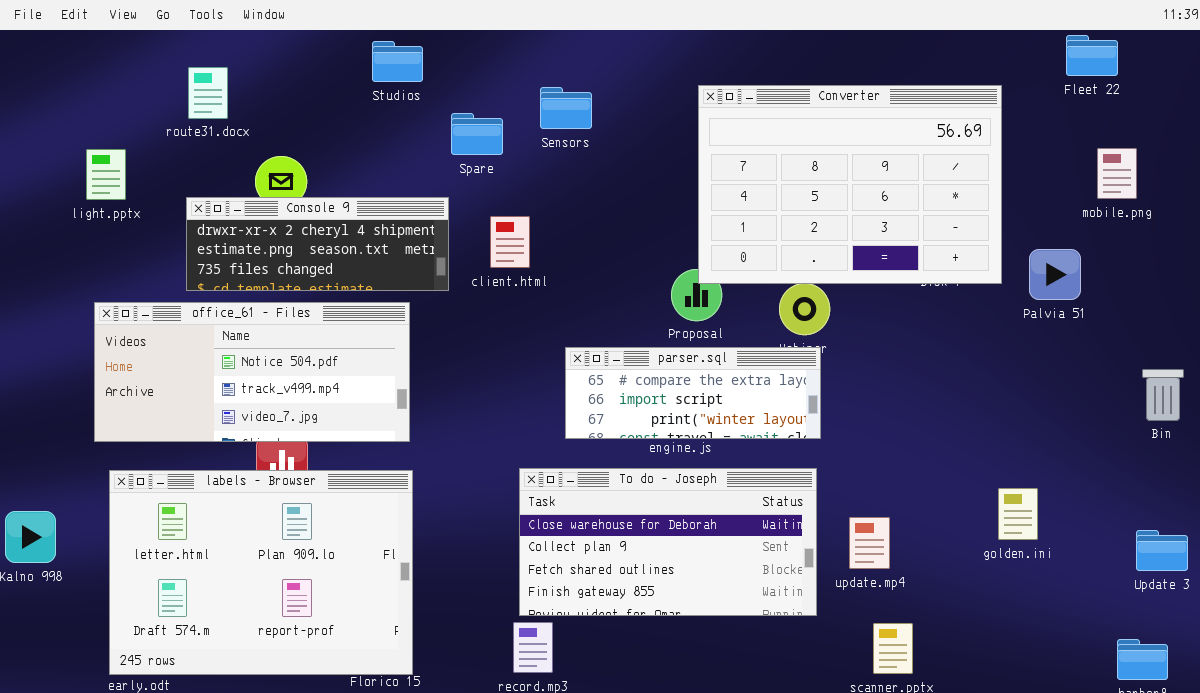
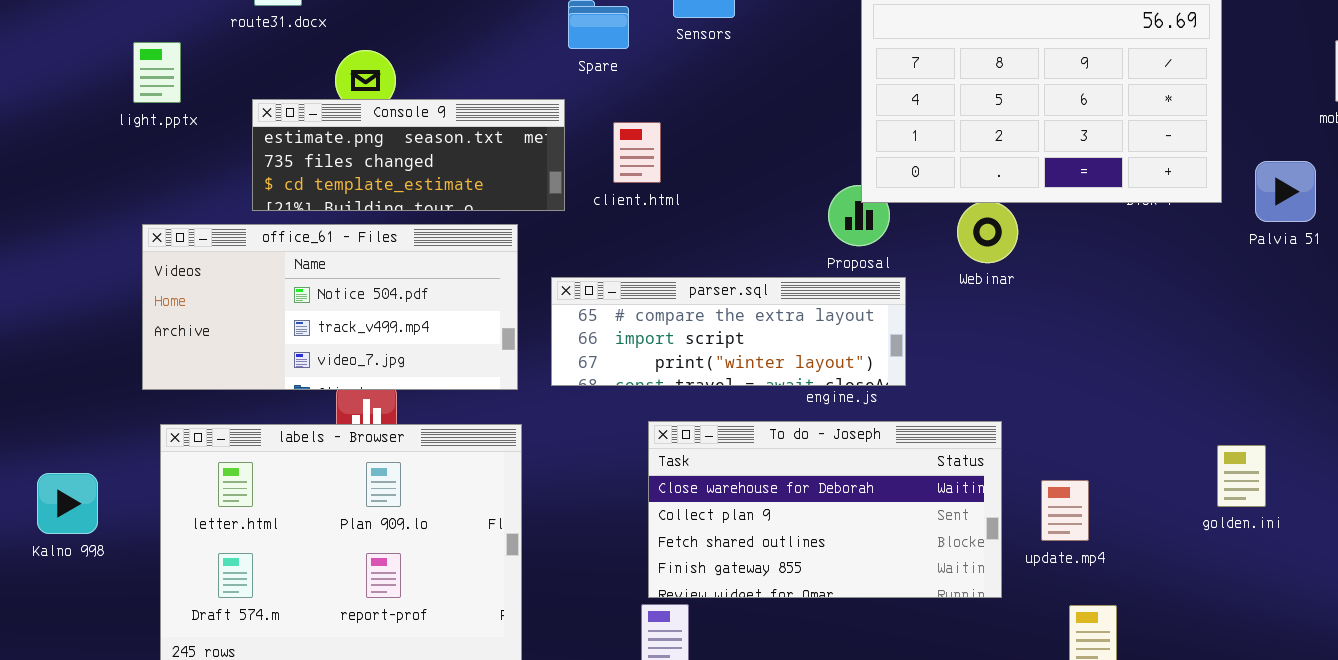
Console 9: [186,197,449,291] -> [252,99,565,211], scrolled down 1 row
parser.sql: [565,347,821,439] -> [551,277,906,386], moved, resized

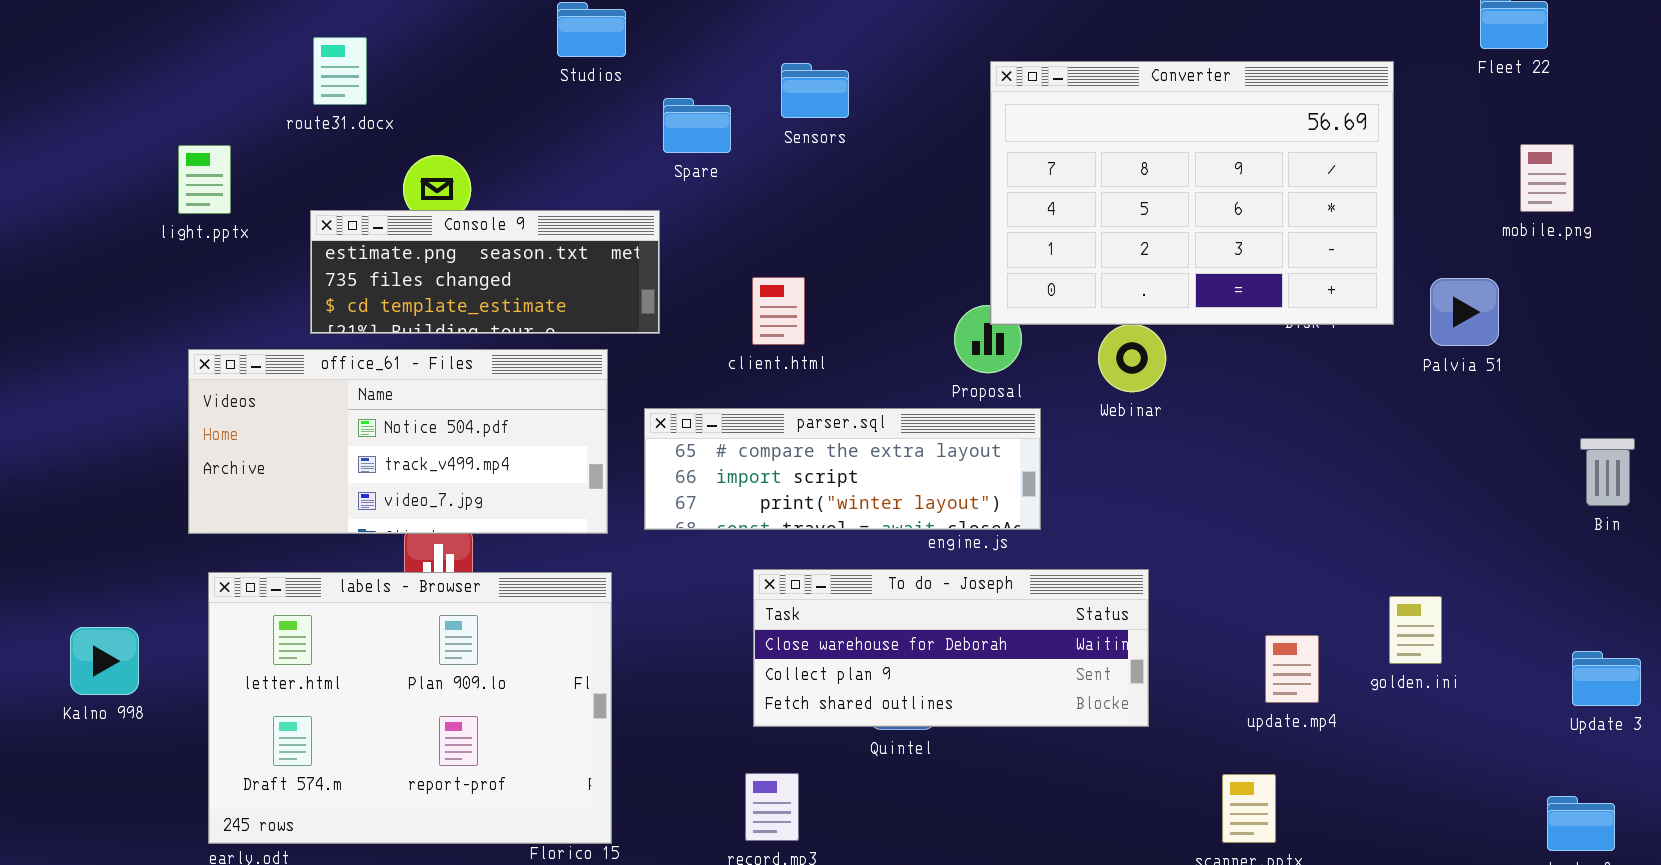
client.html: [613,122,661,183] -> [752,277,805,345], moved
To do - Joseph: [648,421,1002,598] -> [753,569,1149,727], resized
update.mp4: [1041,480,1089,541] -> [1265,635,1319,703], moved

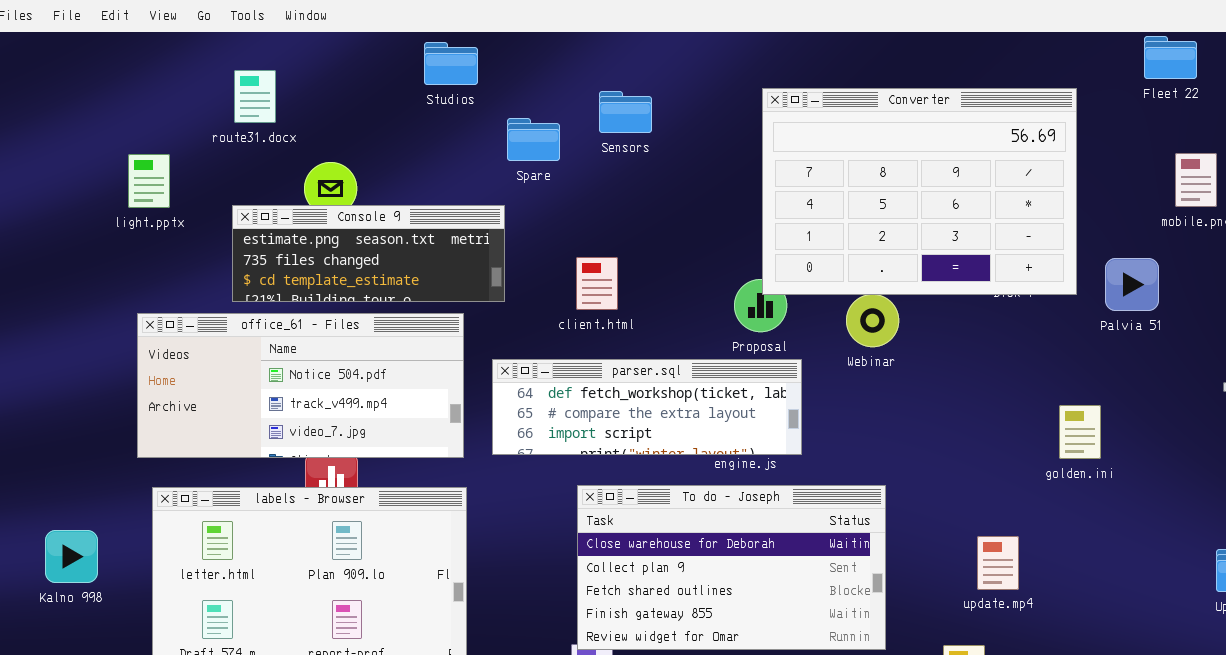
parser.sql: [644,408,1041,530] -> [492,359,802,455], scrolled up 1 row
To do - Joseph: [753,569,1149,727] -> [577,485,886,650], resized
golden.ini: [1389,596,1442,664] -> [1059,405,1101,459], moved

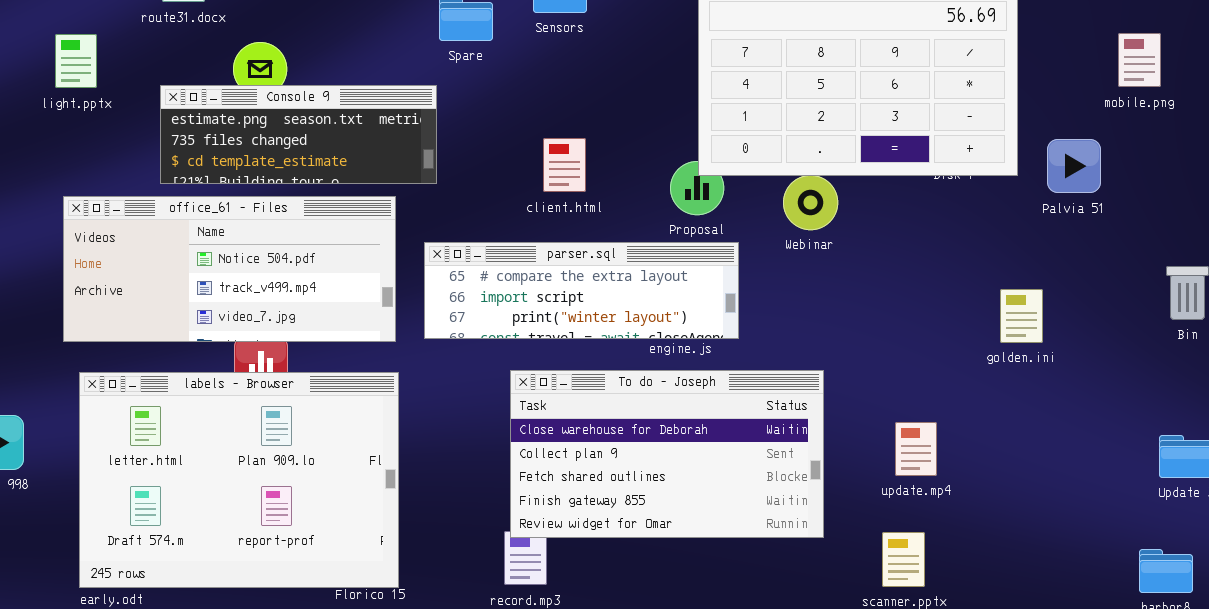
client.html: [576,257,618,310] -> [543,138,586,192], moved
parser.sql: [492,359,802,455] -> [424,242,739,339], scrolled down 1 row
update.mp4: [977,536,1019,590] -> [895,422,937,476], moved

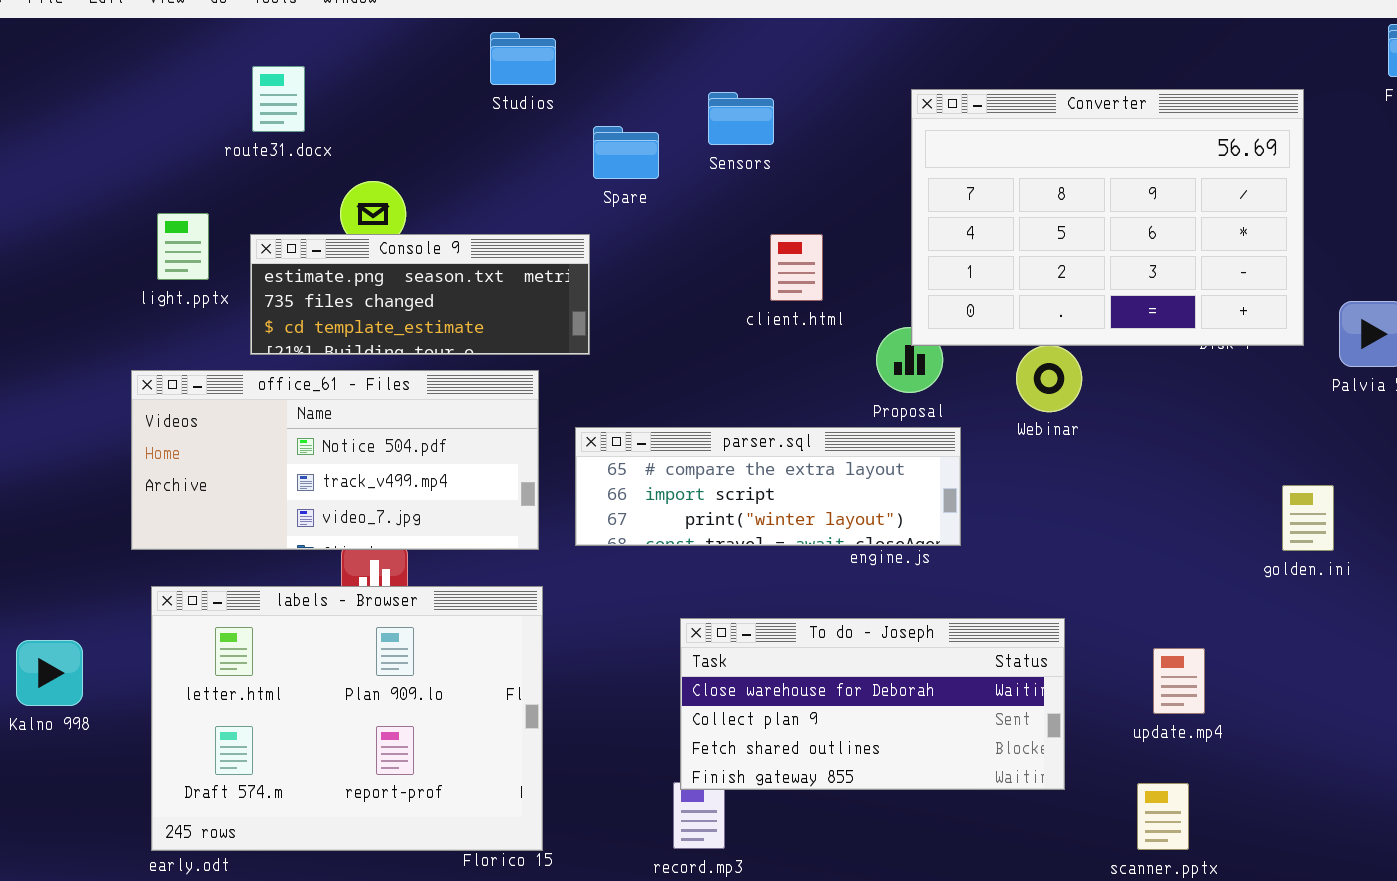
light.pptx: [55,34,97,88] -> [157,213,209,280], moved
client.html: [543,138,586,192] -> [770,234,823,301], moved
To do - Joseph: [510,370,824,538] -> [680,618,1065,790], resized

